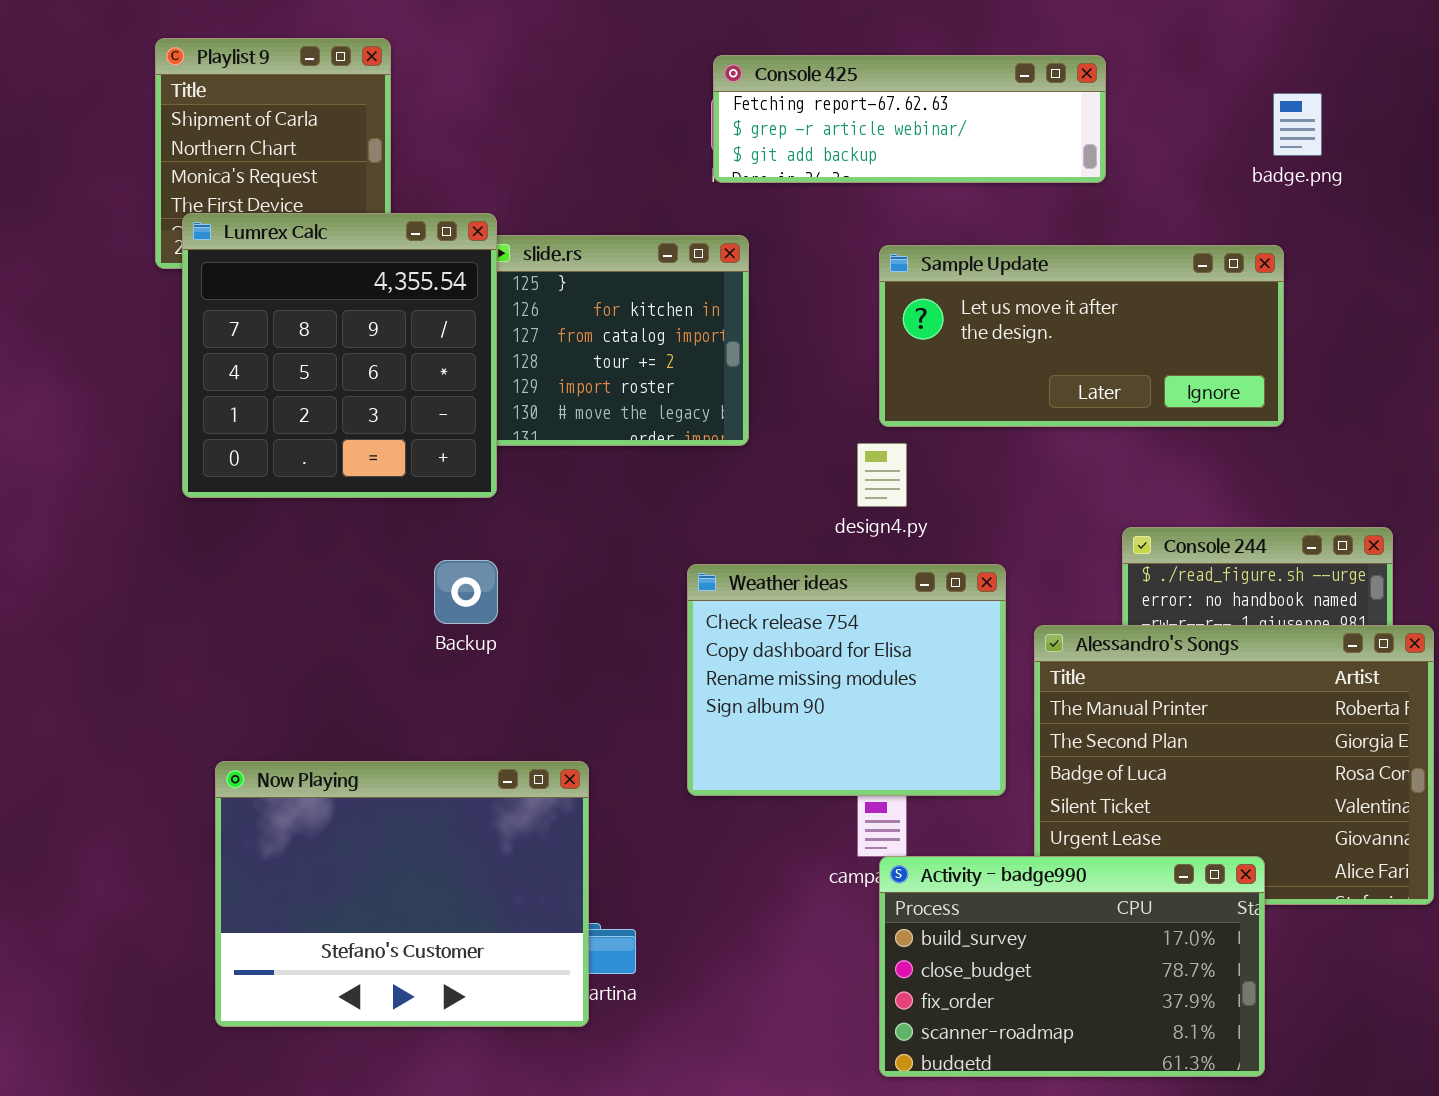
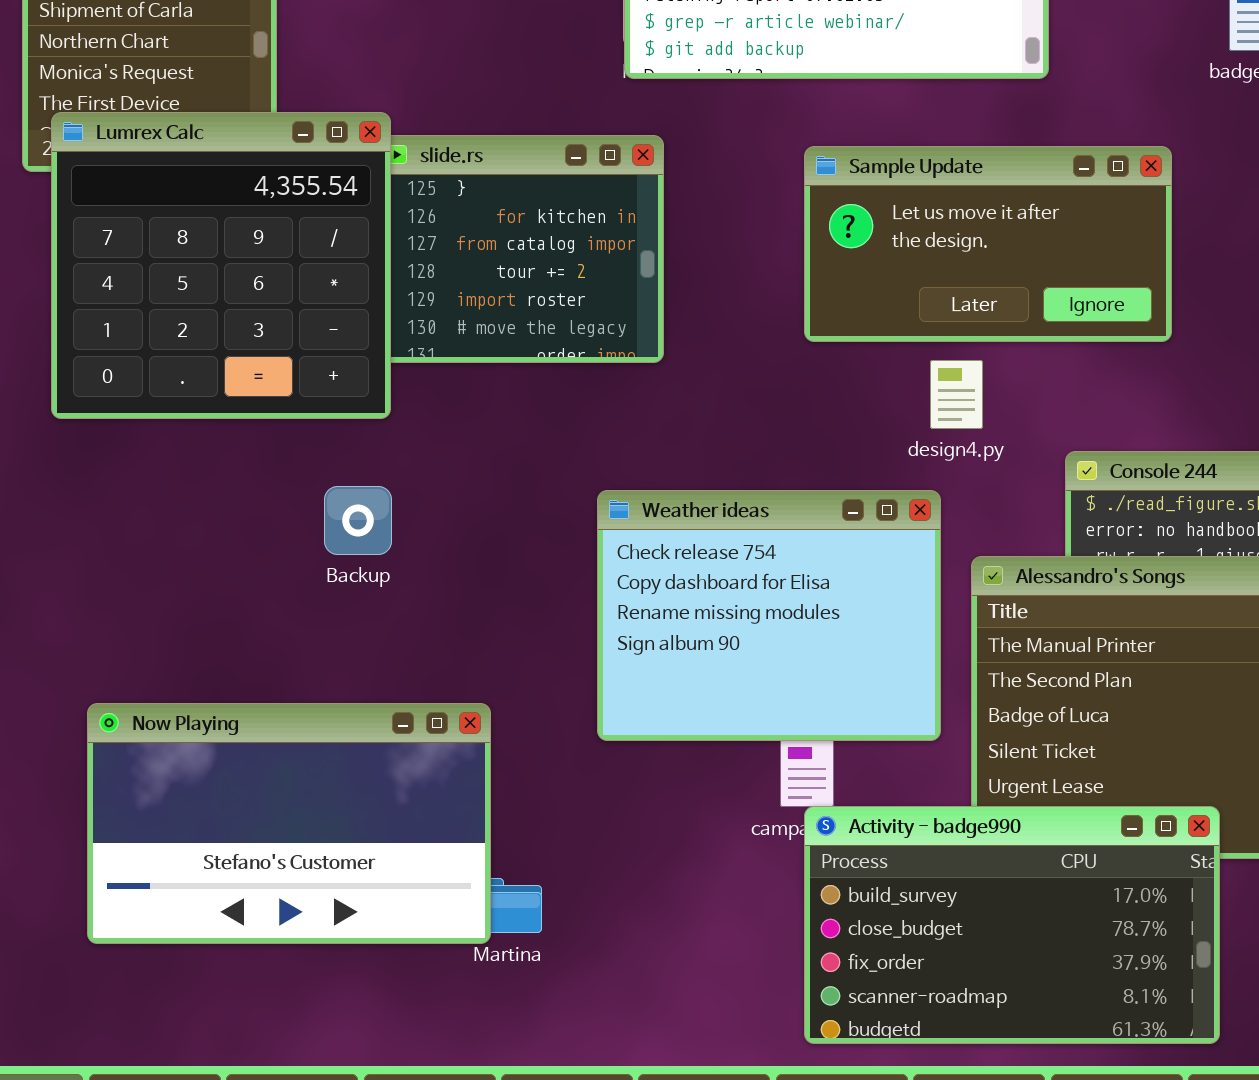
Sample Update: [879,245,1284,427] -> [804,146,1172,342], resized
design4.py: [857,443,907,507] -> [930,360,983,429], moved
Now Playing: [215,761,589,1027] -> [87,703,491,944], resized

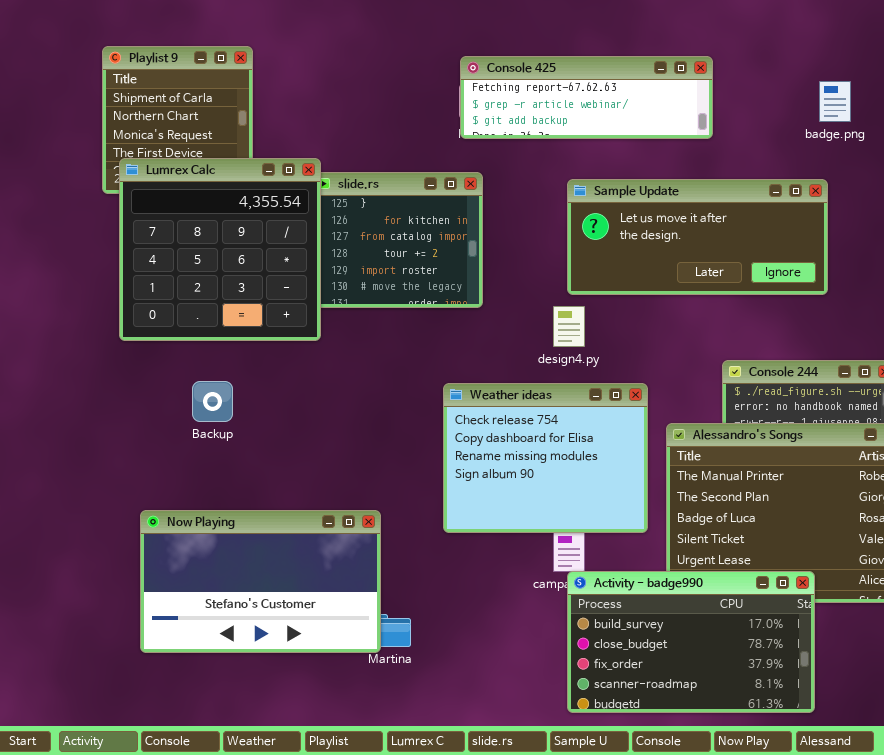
Sample Update: [804,146,1172,342] -> [567,179,828,295], resized
design4.py: [930,360,983,429] -> [553,306,585,347], moved
Backup: [324,486,392,555] -> [192,381,233,422], moved

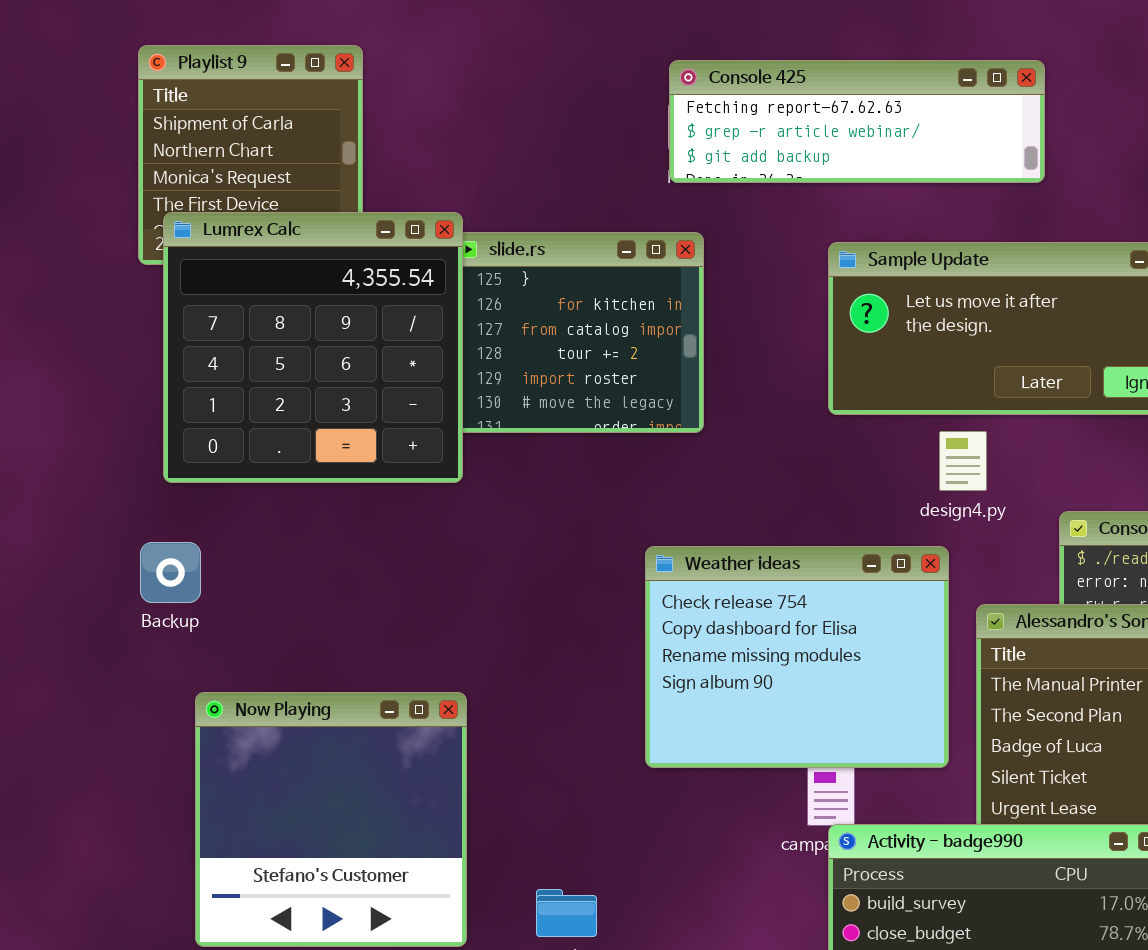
design4.py: [553,306,585,347] -> [939,431,987,491], moved
Backup: [192,381,233,422] -> [140,542,201,603], moved
Now Playing: [140,510,381,653] -> [195,692,467,947], resized

